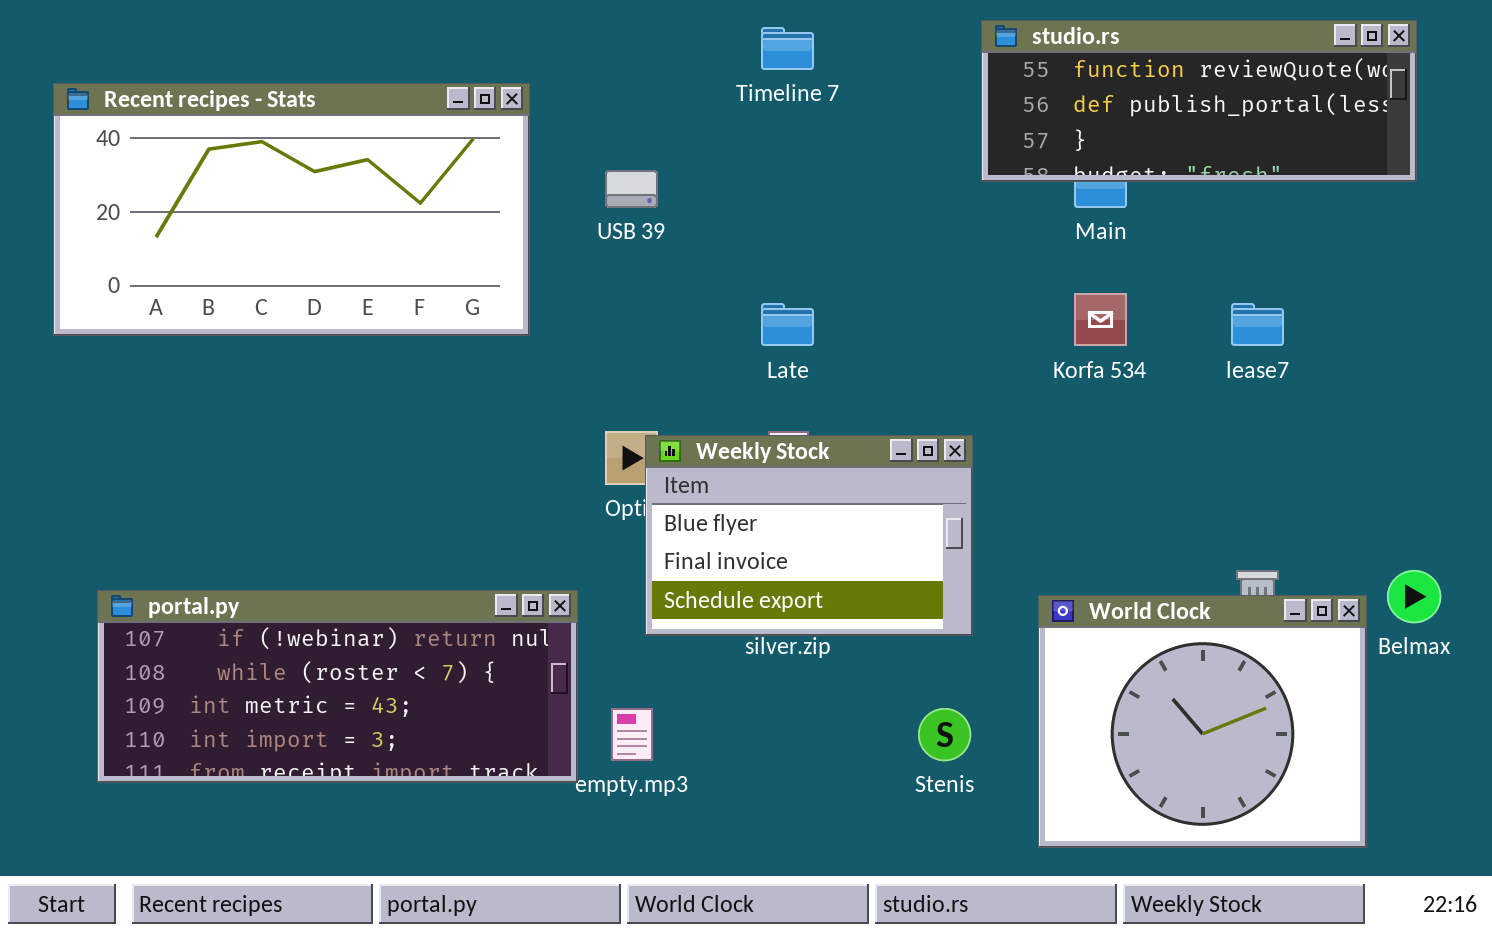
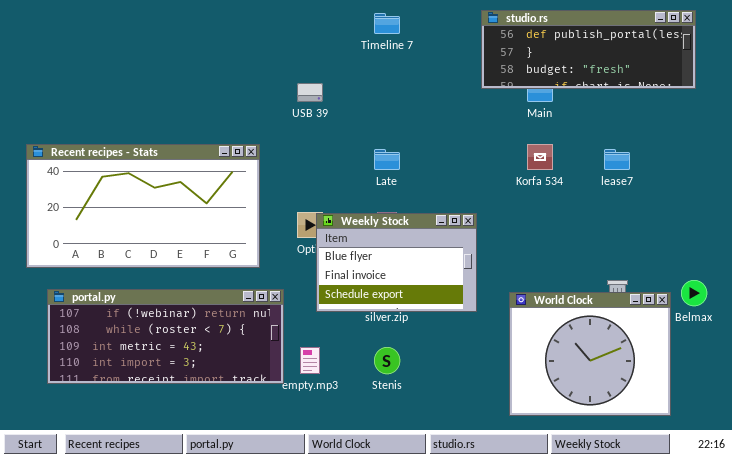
studio.rs: [981,20,1417,182] -> [481,10,696,89], scrolled down 1 row
Recent recipes - Stats: [53,83,530,336] -> [26,144,260,268], moved
Stenis: [918,708,971,761] -> [374,347,400,374], moved

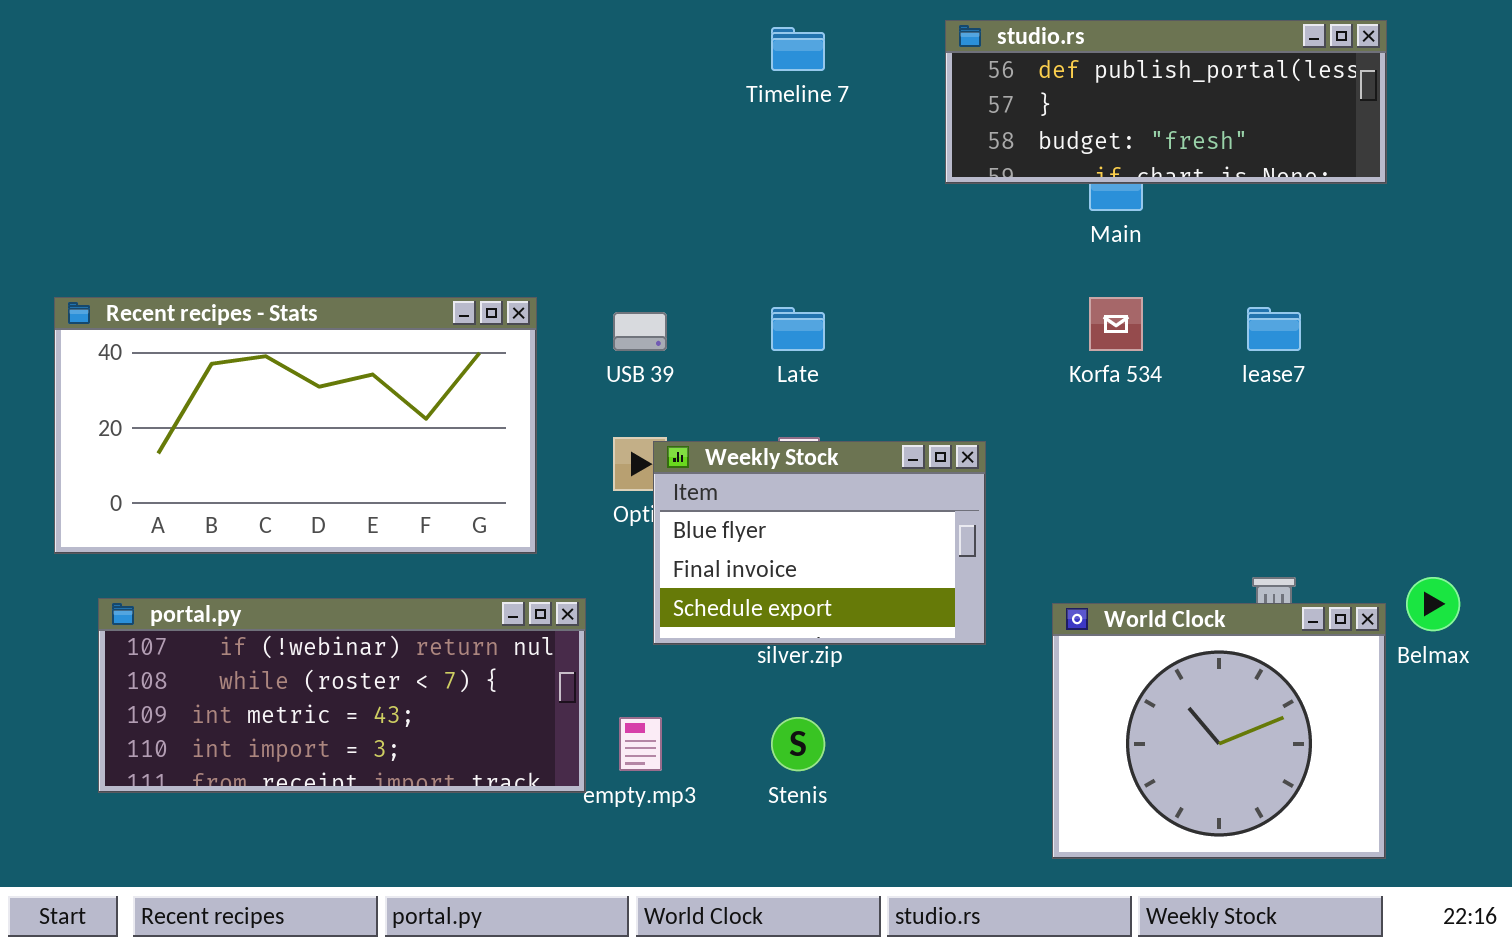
studio.rs: [481,10,696,89] -> [945,20,1387,184], moved
USB 39: [297,83,323,102] -> [613,312,667,351], moved

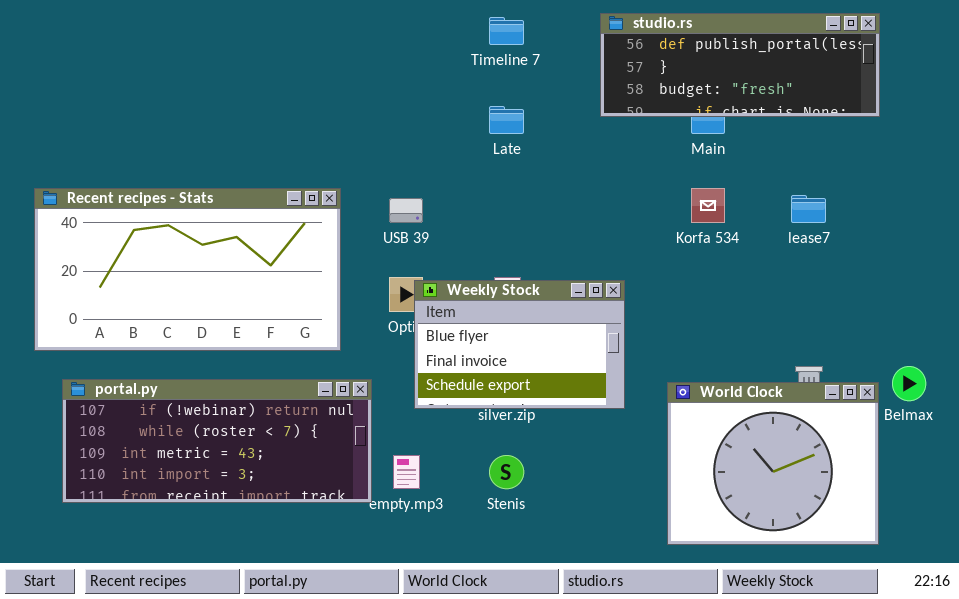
Late: [771,307,825,351] -> [489,106,524,134], moved

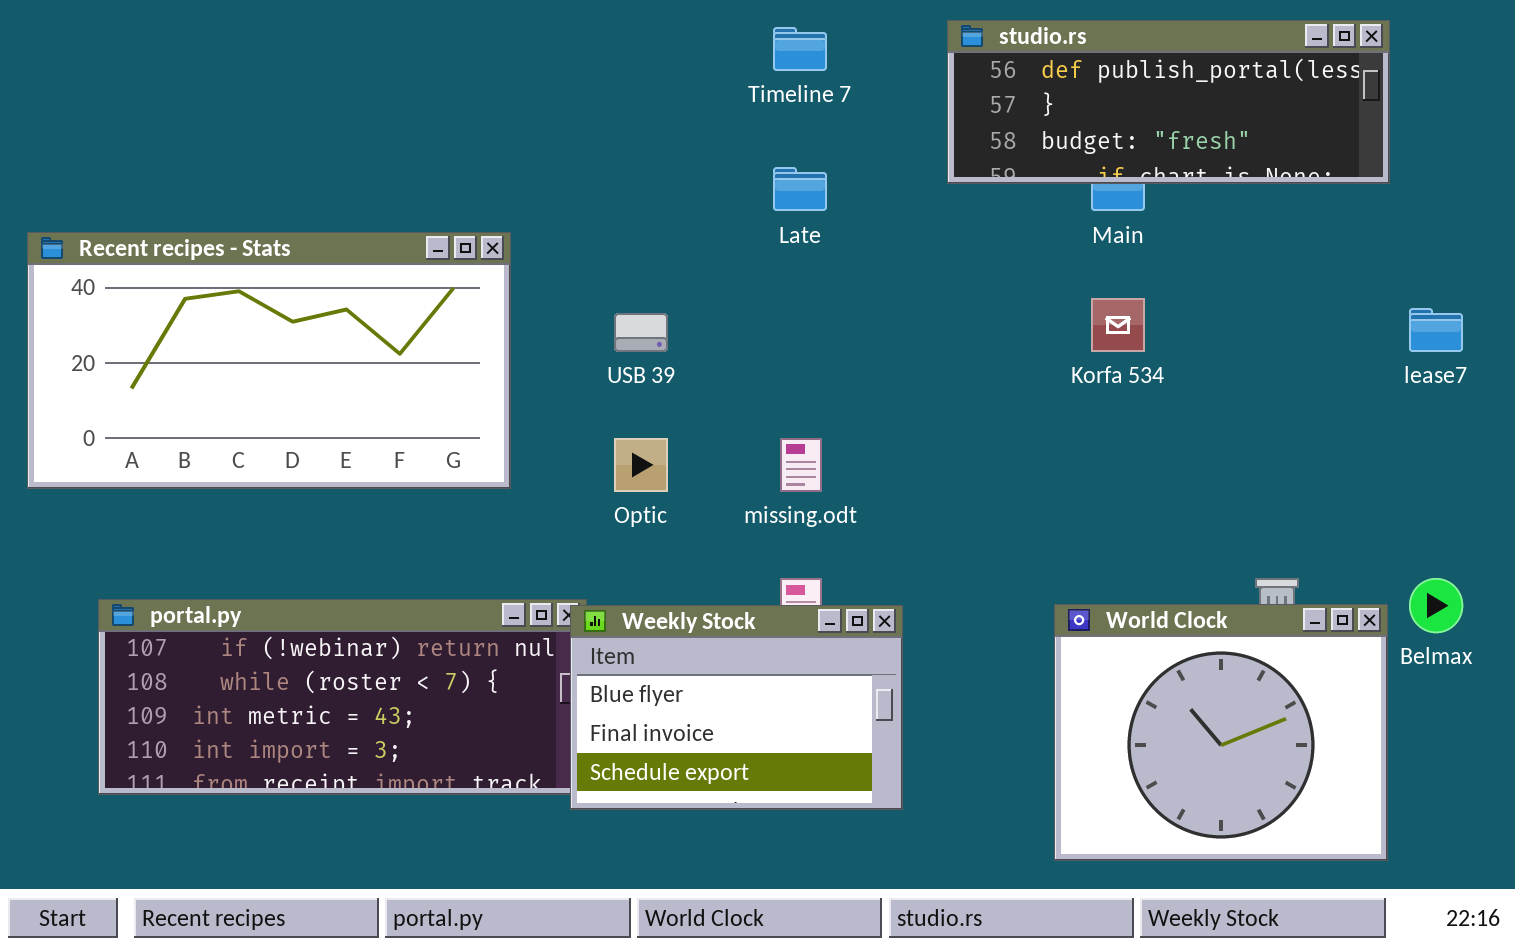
Recent recipes - Stats: [34,188,341,351] -> [27,232,511,489], moved
lease7: [791,195,826,223] -> [1409,308,1463,352], moved
Weekly Stock: [414,280,625,409] -> [570,605,903,810], moved

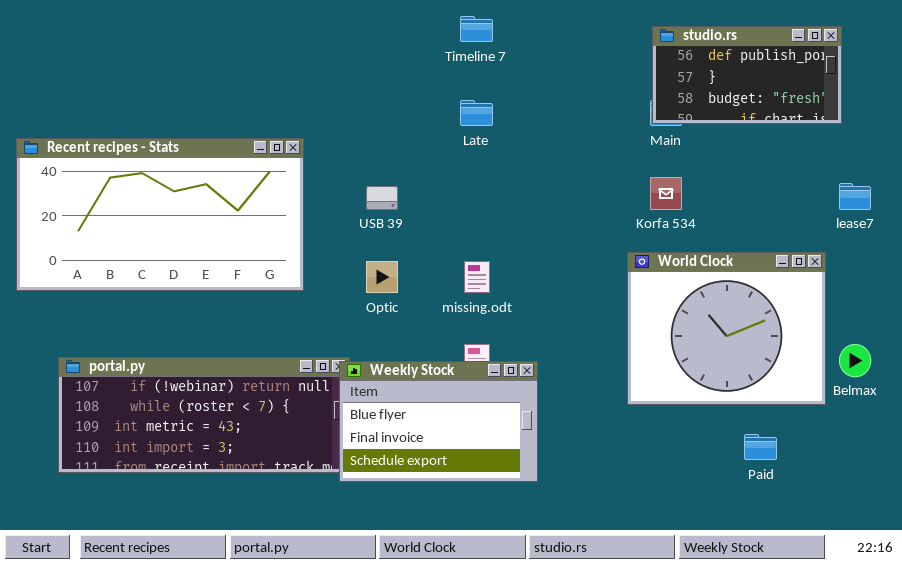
studio.rs: [947,20,1390,184] -> [652,26,842,124], moved, resized
World Clock: [1054,604,1388,861] -> [627,252,826,405], moved

